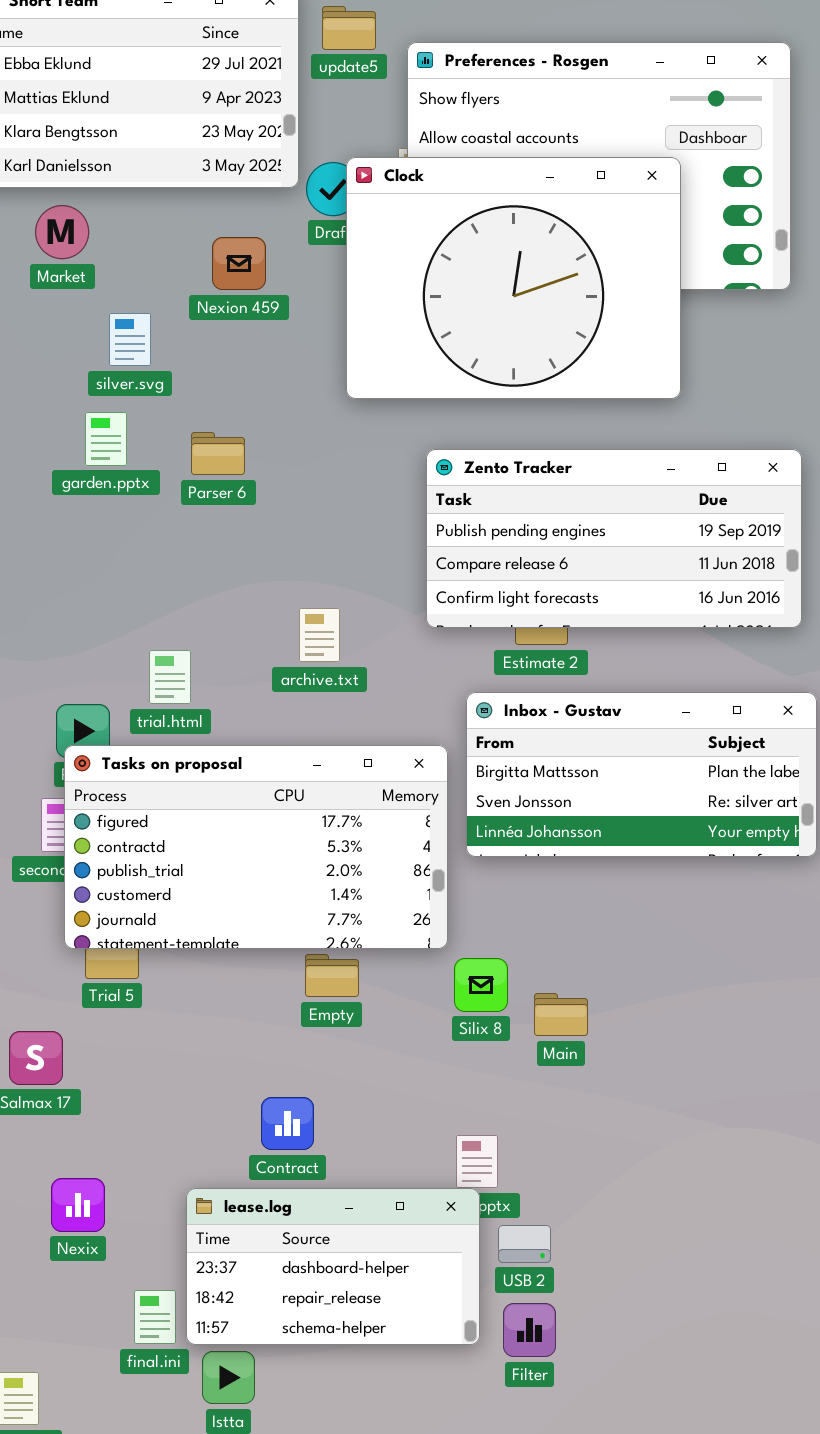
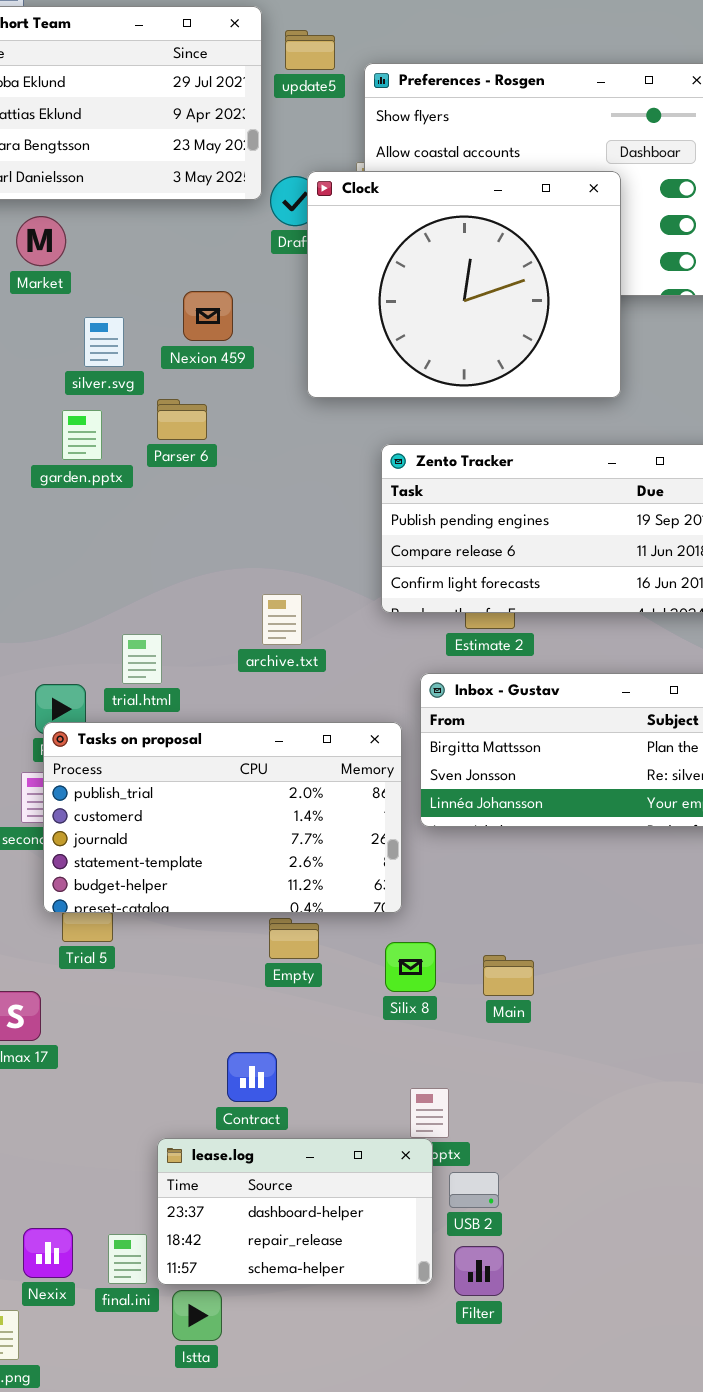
Nexion 459: [212,237,266,290] -> [183,291,233,341], moved
Parser 6: [191,432,245,475] -> [157,399,207,440], moved
Tasks on proposal: [64,745,448,949] -> [43,722,402,913], scrolled down 2 rows
Silix 8: [454,958,508,1012] -> [385,942,436,992], moved
Nexix: [51,1178,105,1232] -> [23,1228,73,1278], moved

